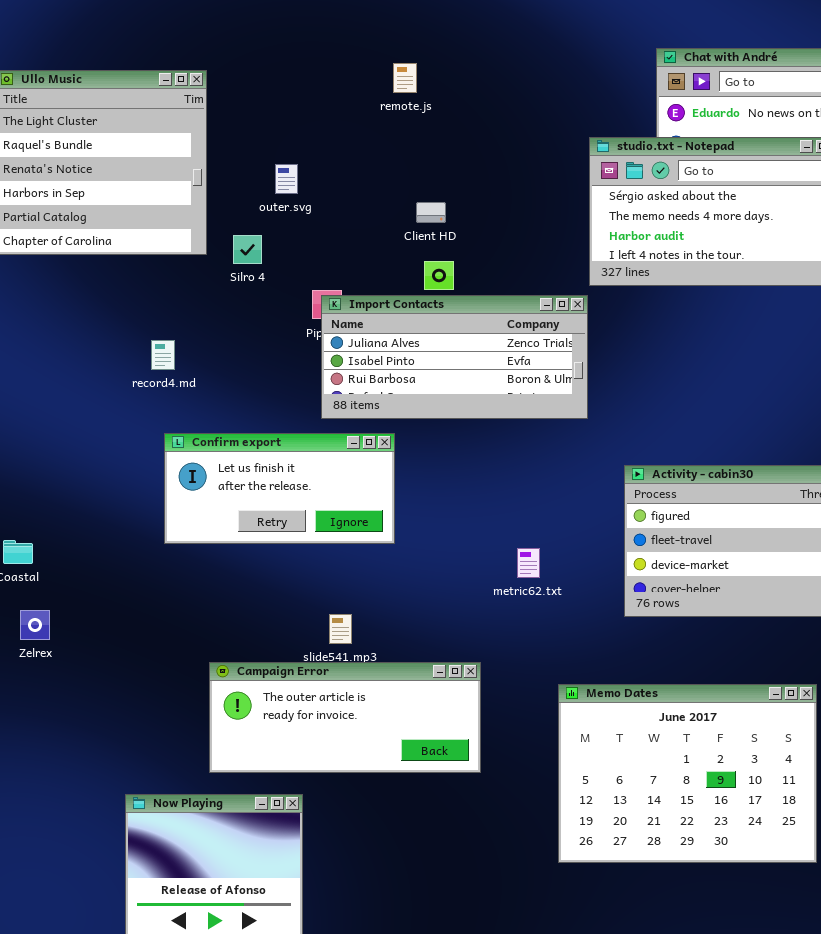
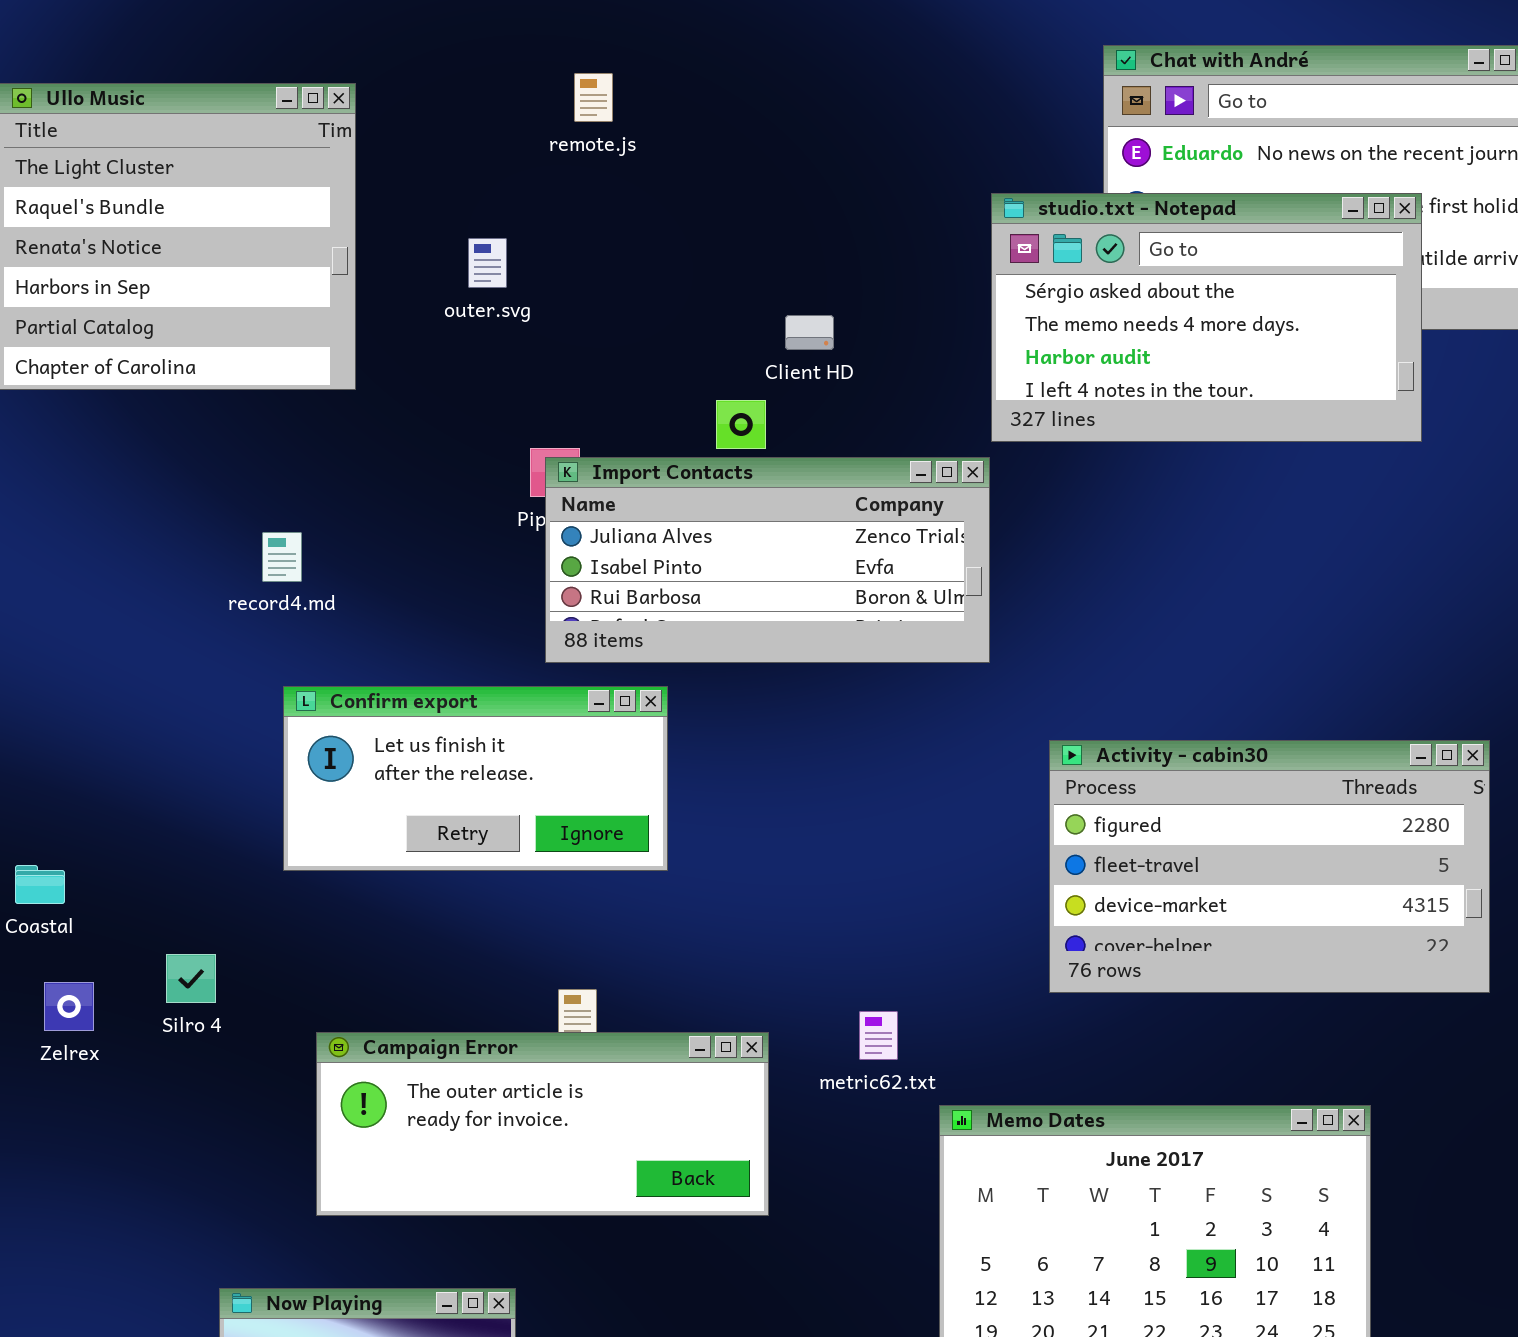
remote.js: [393,63,417,93] -> [574,73,613,122], moved
Client HD: [416,202,446,223] -> [785,315,834,350], moved
Silro 4: [233,235,262,264] -> [166,954,216,1003], moved
metric62.txt: [517,548,540,578] -> [859,1011,898,1060], moved
Campaign Error: [209,662,481,773] -> [316,1032,769,1216], moved

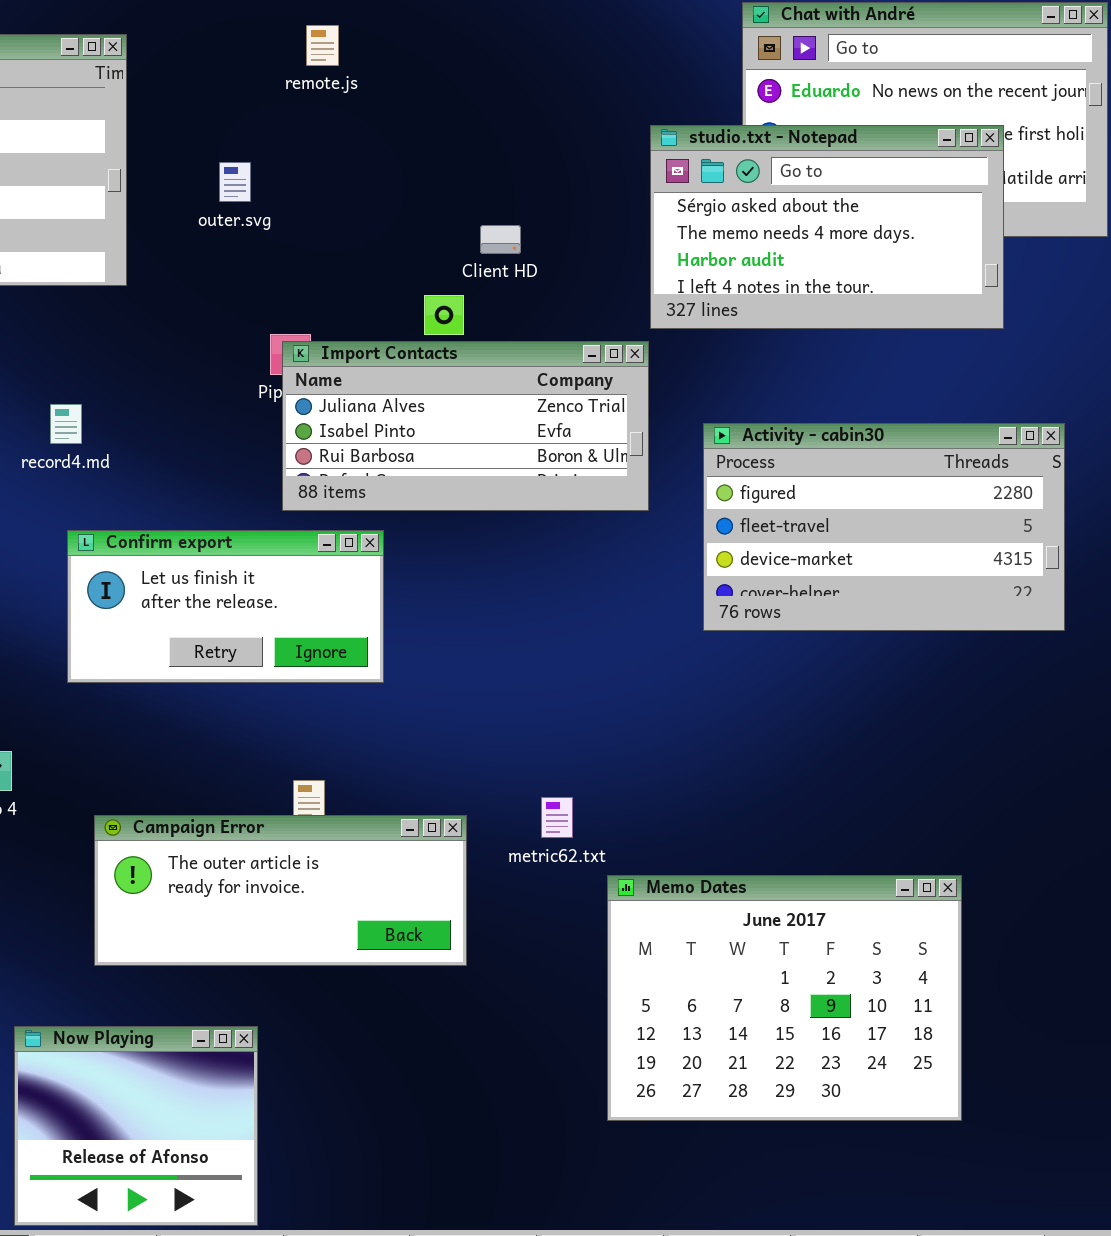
Activity - cabin30: [1049,740,1490,993] -> [703,423,1065,631], moved

